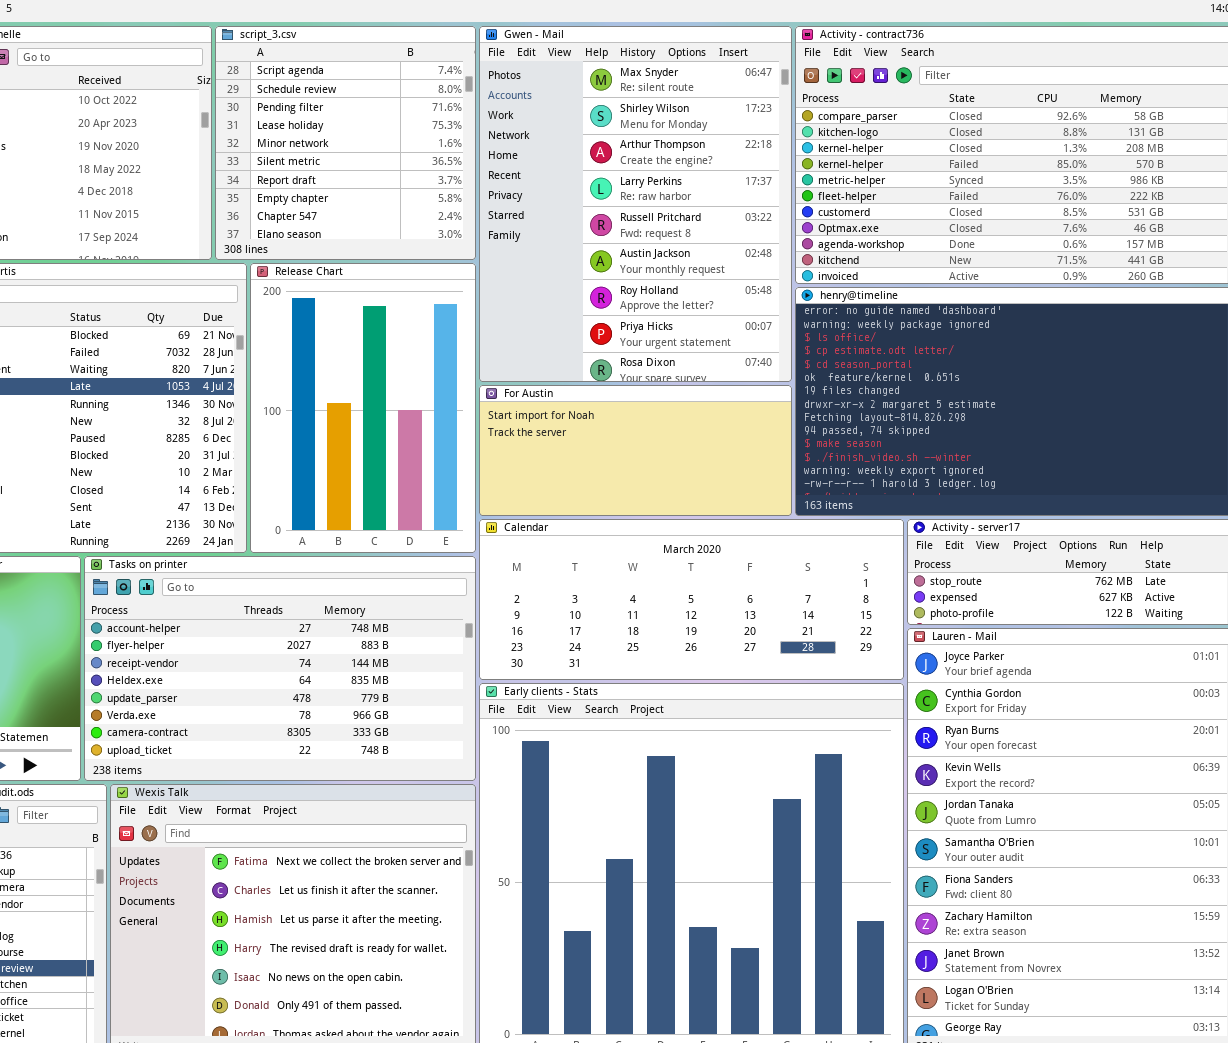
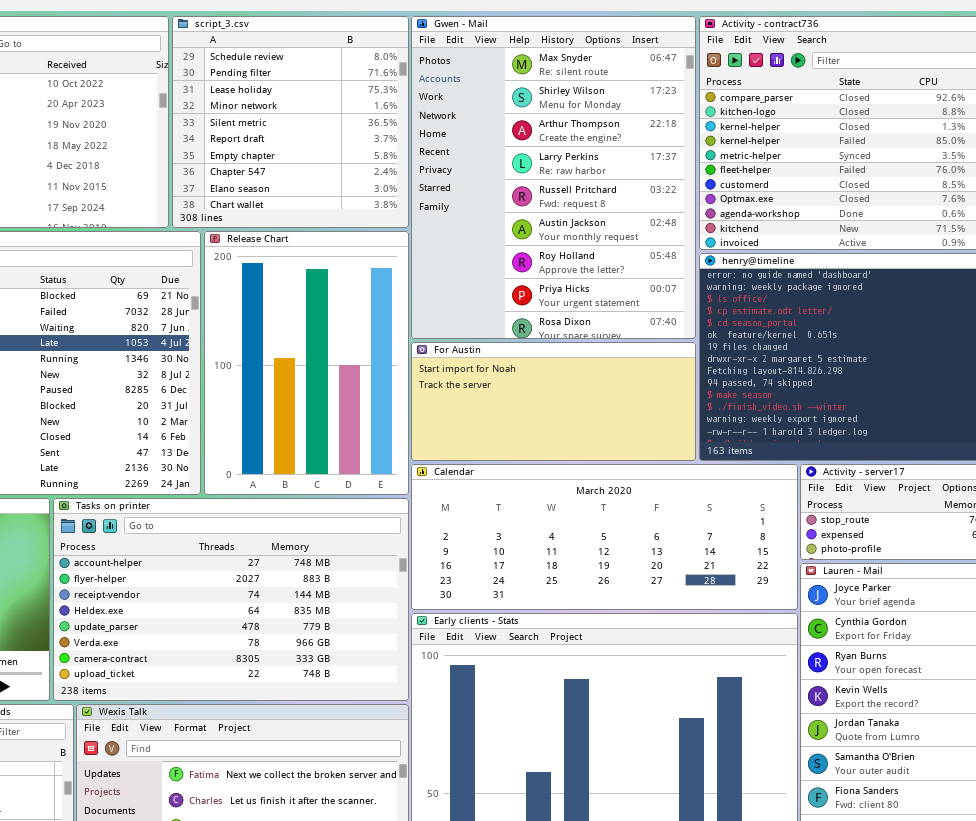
script_3.csv: [215,26,476,260] -> [172,16,409,228], scrolled down 1 row

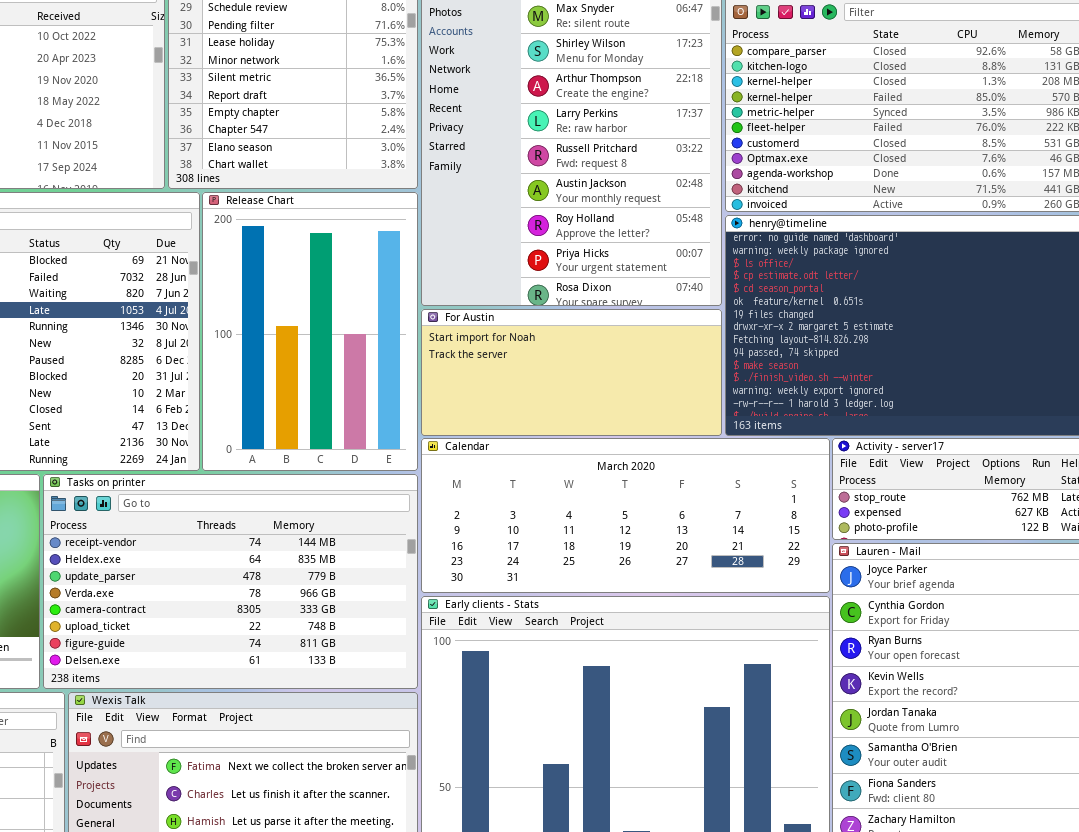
Tasks on printer: [53,498,409,701] -> [43,474,418,689], scrolled down 2 rows

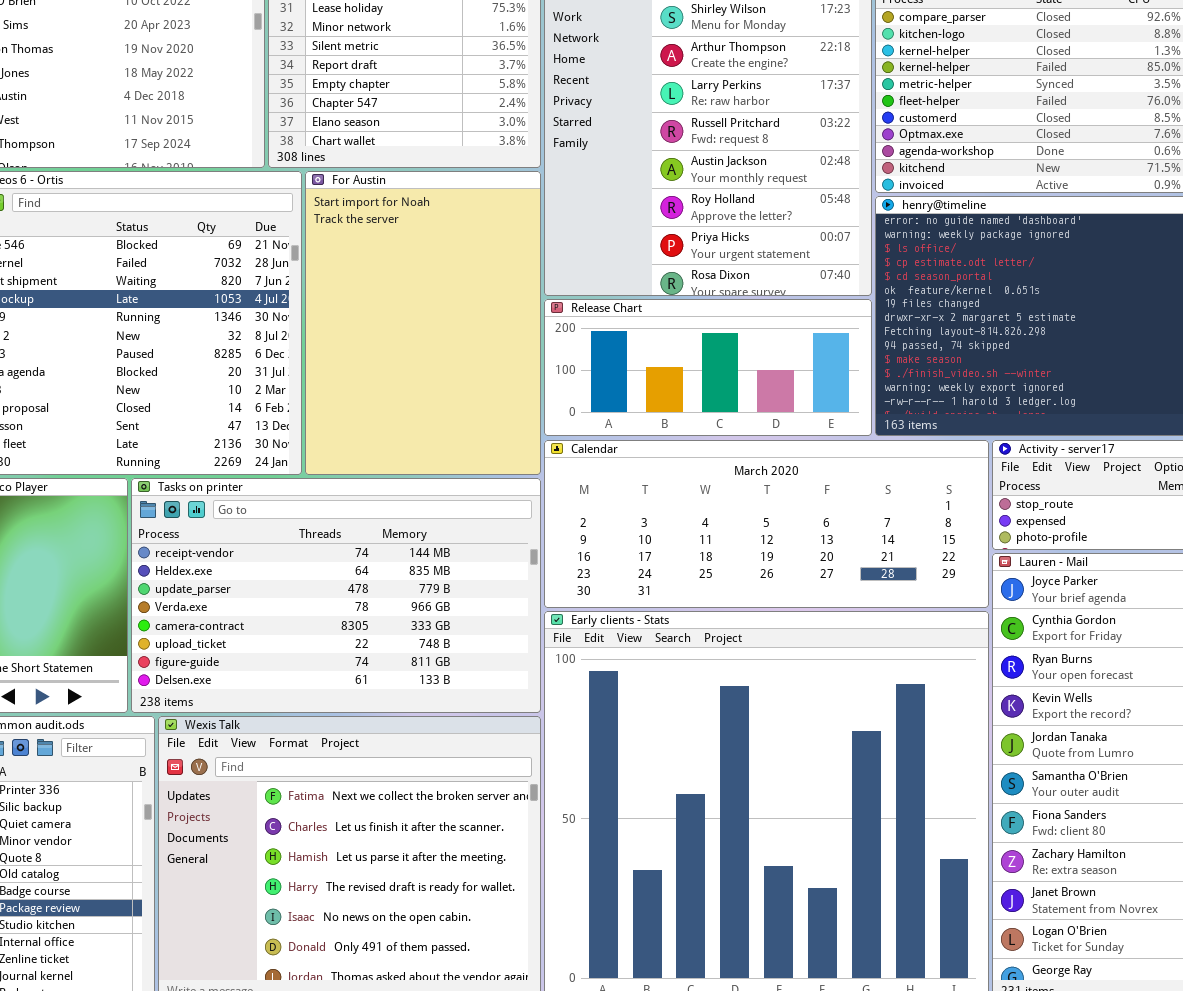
Release Chart: [202,192,418,471] -> [544,299,872,436], moved, resized
For Austin: [421,309,722,436] -> [305,171,541,475], moved, resized

